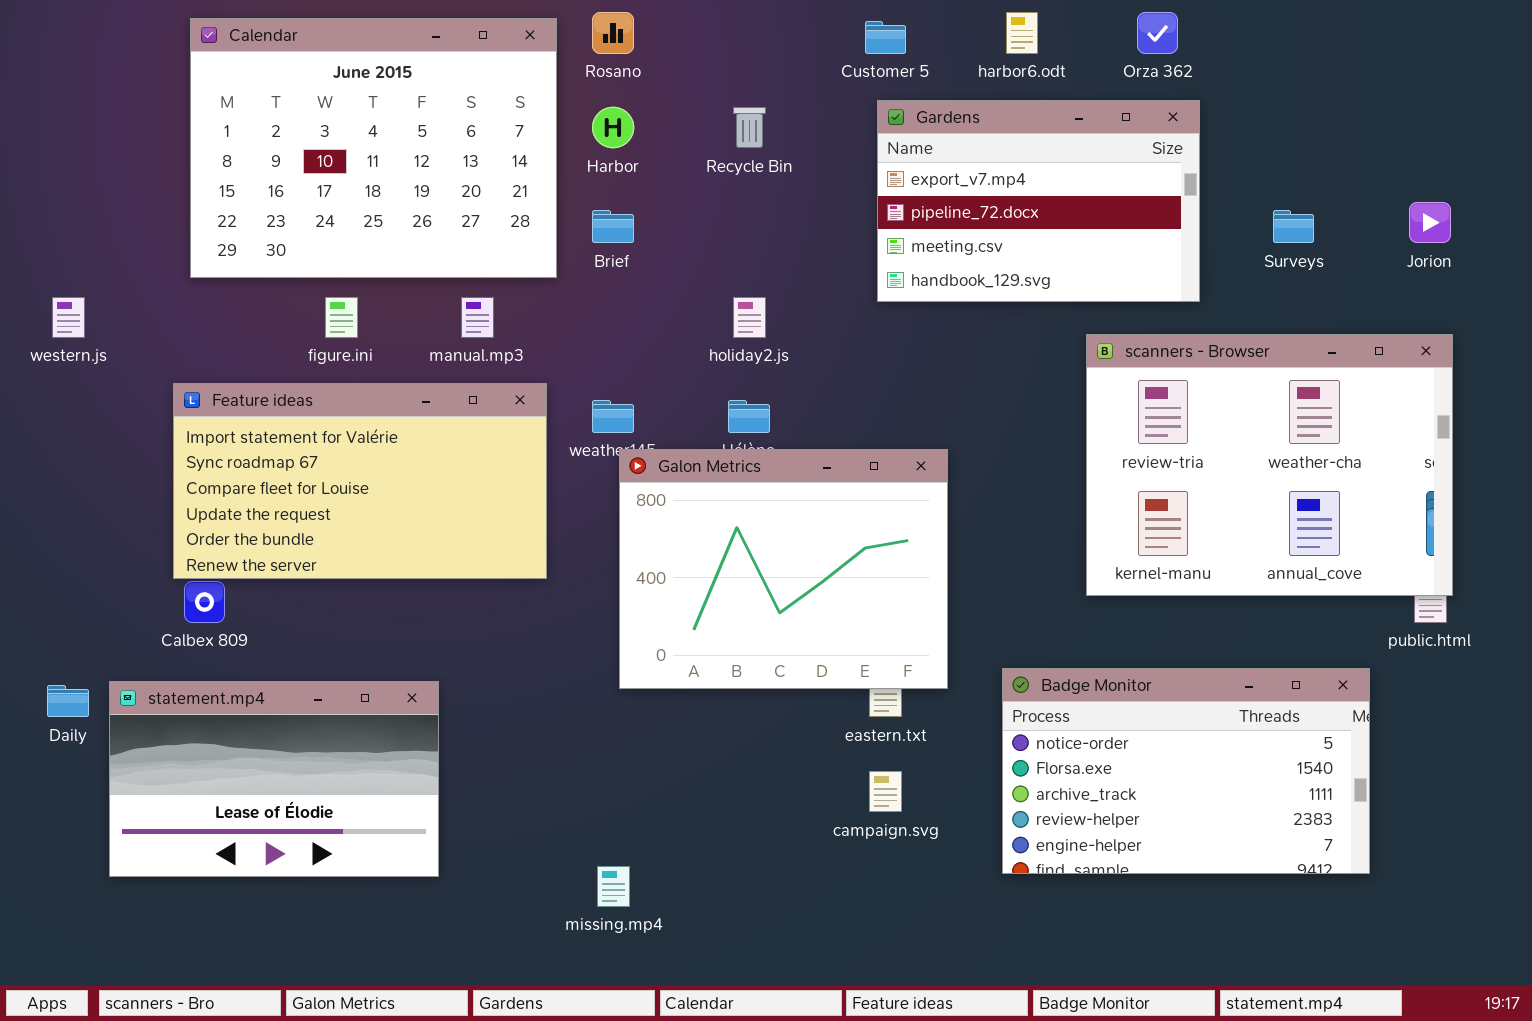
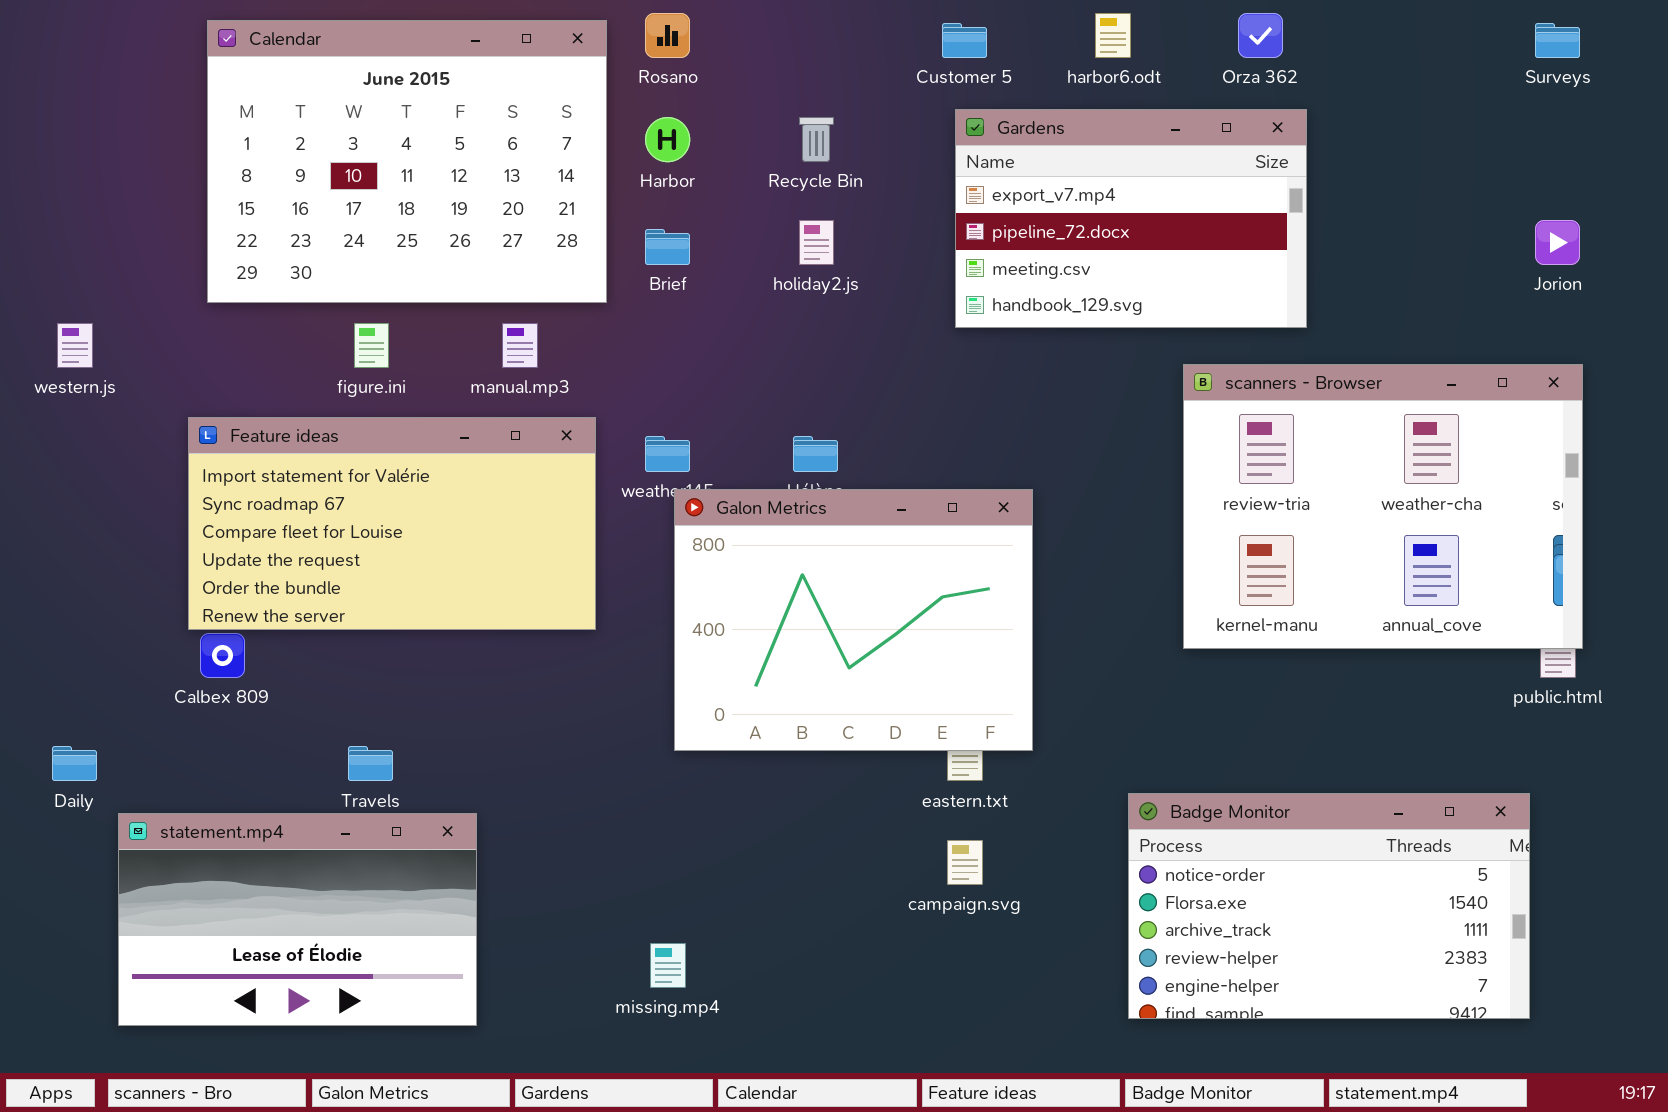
Surveys: [1273,210,1314,243] -> [1535,23,1580,58], moved
holiday2.js: [733,297,766,338] -> [799,220,834,265], moved
Badge Monitor: [1002,668,1370,874] -> [1128,793,1530,1019], moved
statement.mp4: [109,681,439,877] -> [118,813,477,1026], moved

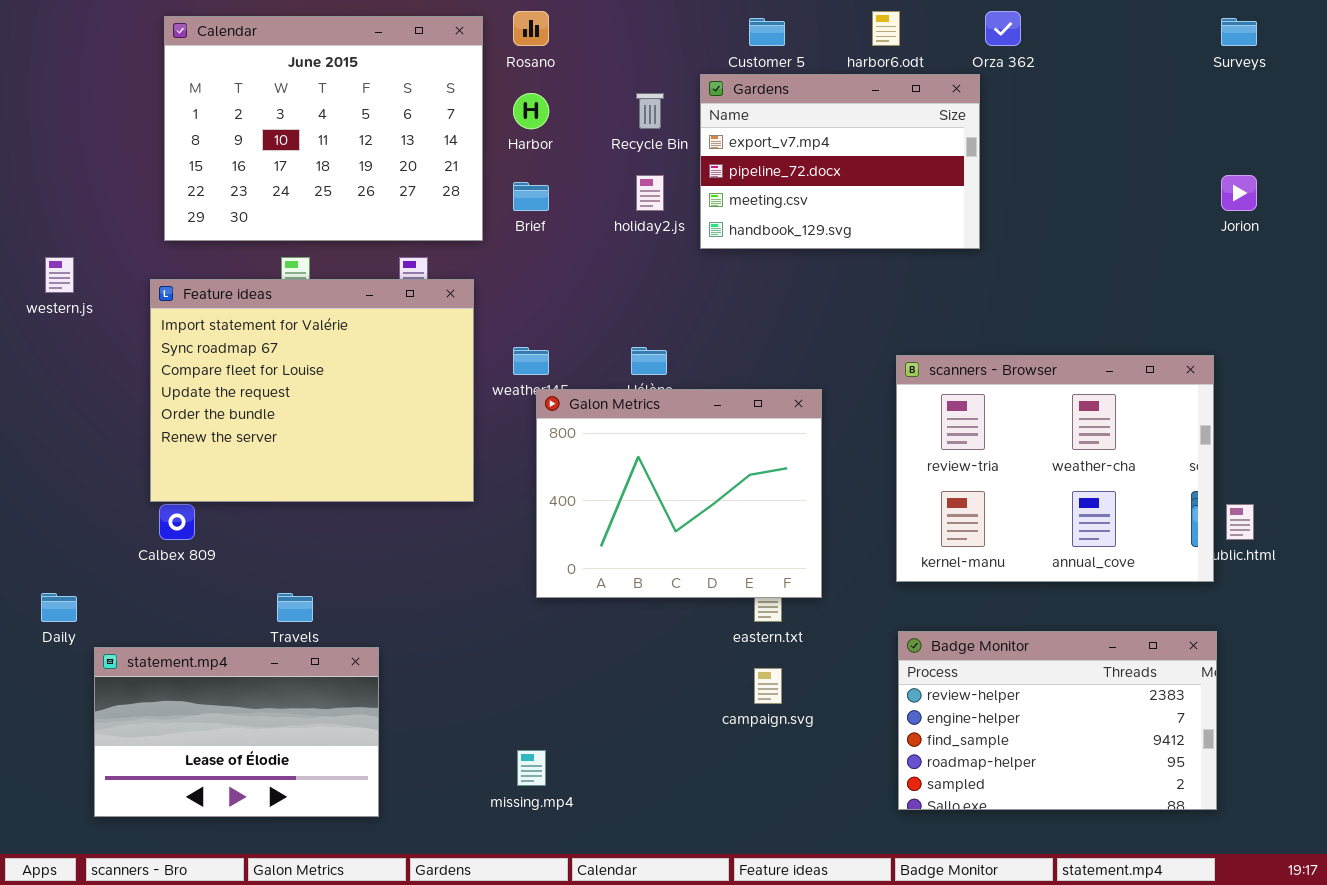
Gardens: [955,109,1307,328] -> [700,74,980,249], moved
scanners - Browser: [1183,364,1583,649] -> [896,355,1214,582], moved
Feature ideas: [188,417,596,630] -> [150,279,474,502], resized
Badge Monitor: [1128,793,1530,1019] -> [898,631,1217,810], scrolled down 3 rows

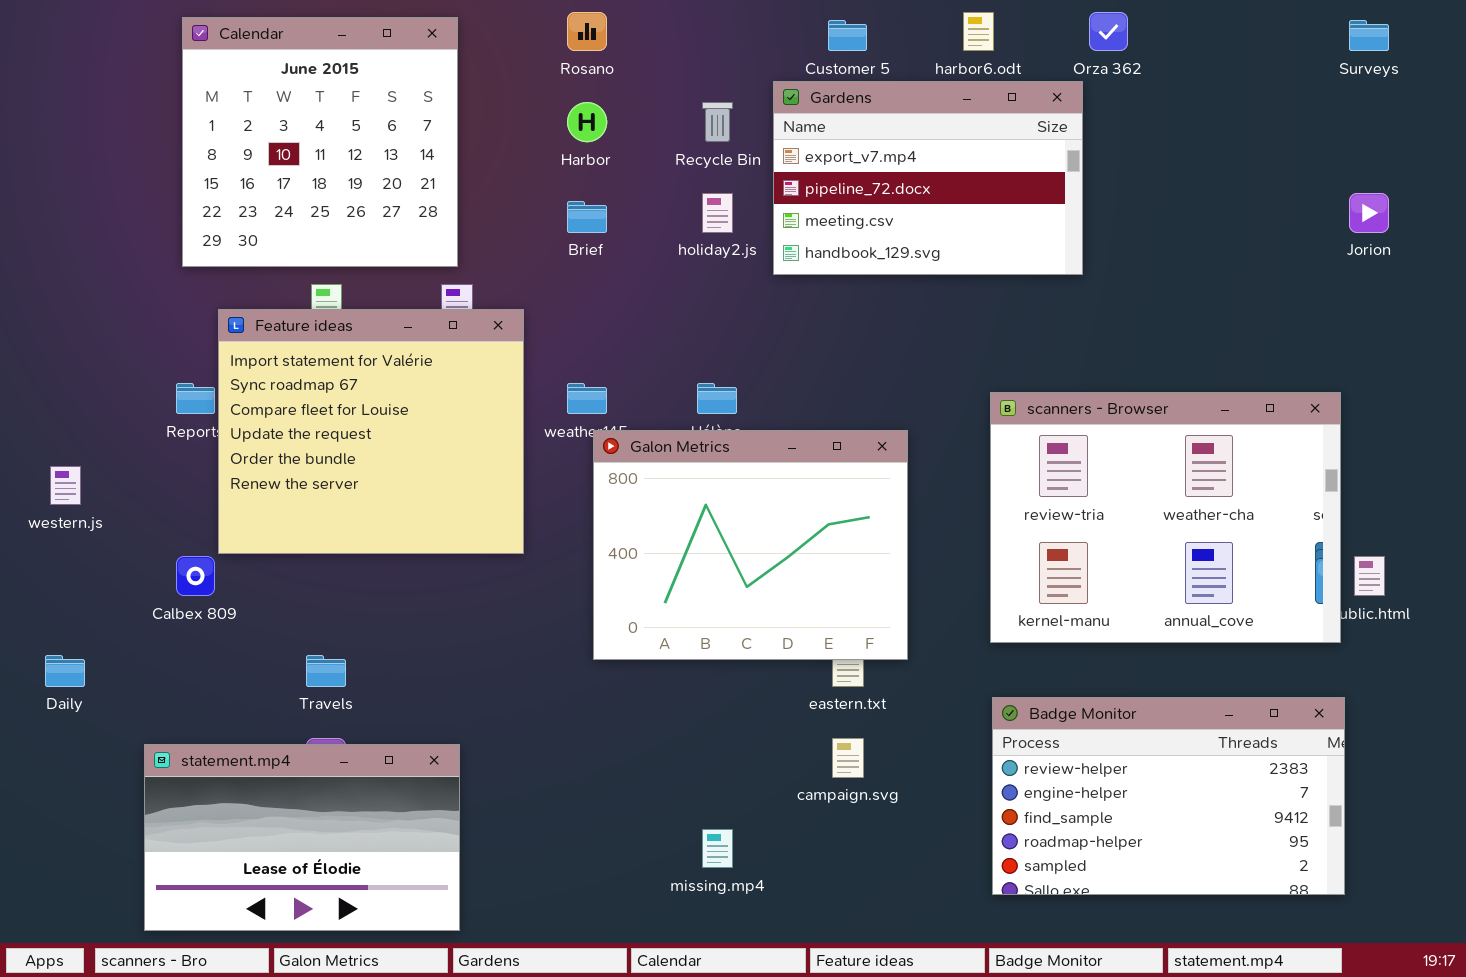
Calendar: [164,16,483,241] -> [182,17,458,267], resized
western.js: [45,257,74,293] -> [50,466,81,505], moved
Feature ideas: [150,279,474,502] -> [218,309,524,554], resized
statement.mp4: [94,647,379,817] -> [144,744,460,931], moved
missing.mp4: [517,750,546,786] -> [702,829,733,868], moved

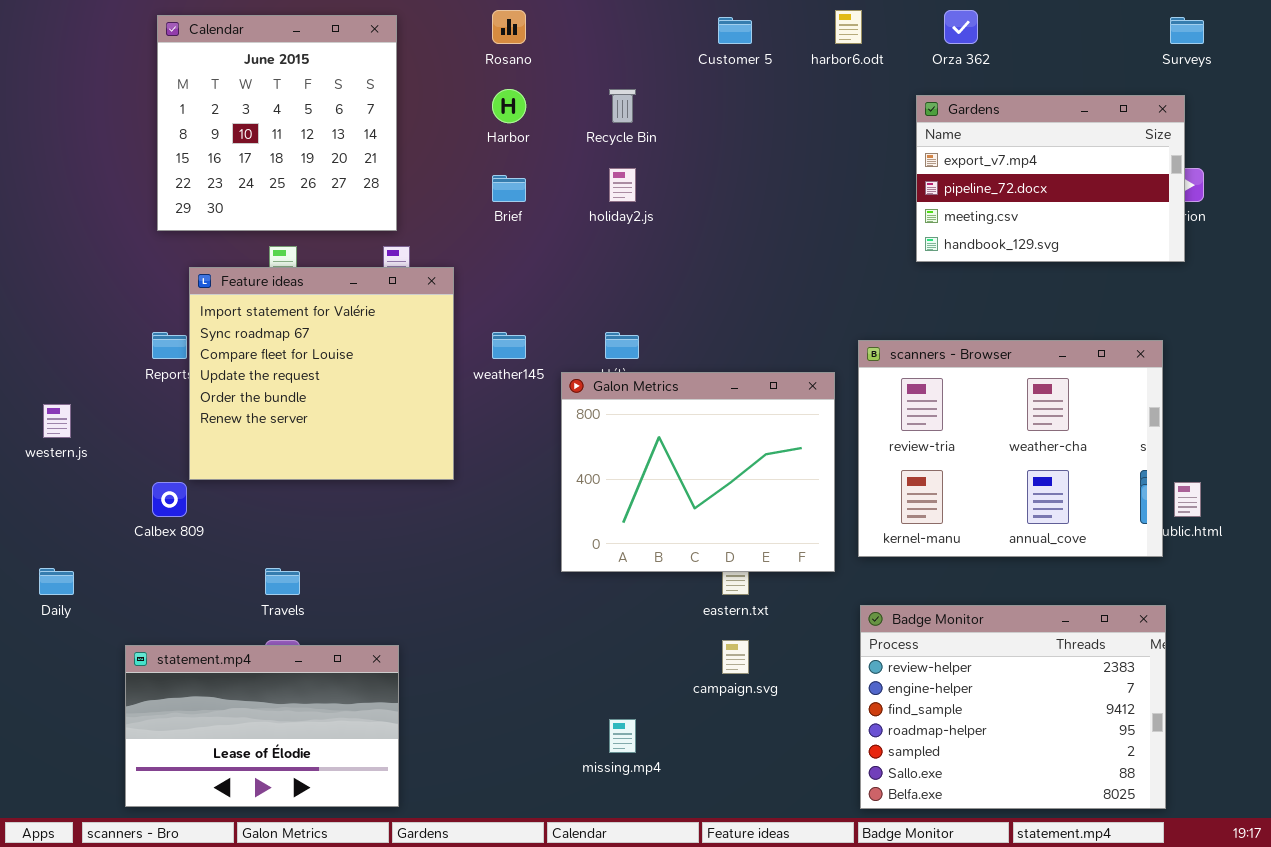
Gardens: [773,81,1083,275] -> [916,95,1185,262], moved
Galon Metrics: [593,430,908,660] -> [561,372,835,572], moved
Badge Monitor: [992,697,1345,895] -> [860,605,1166,809], resized

